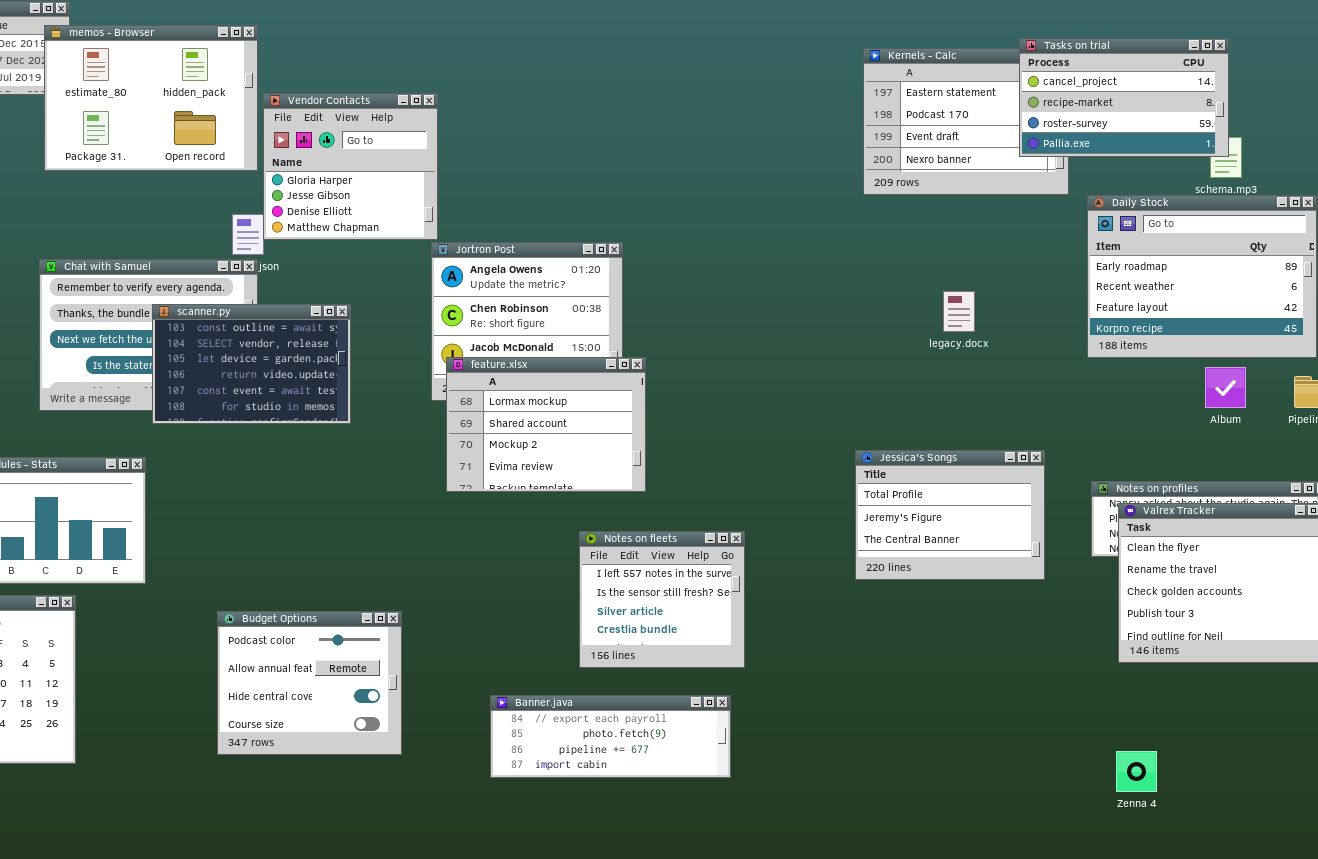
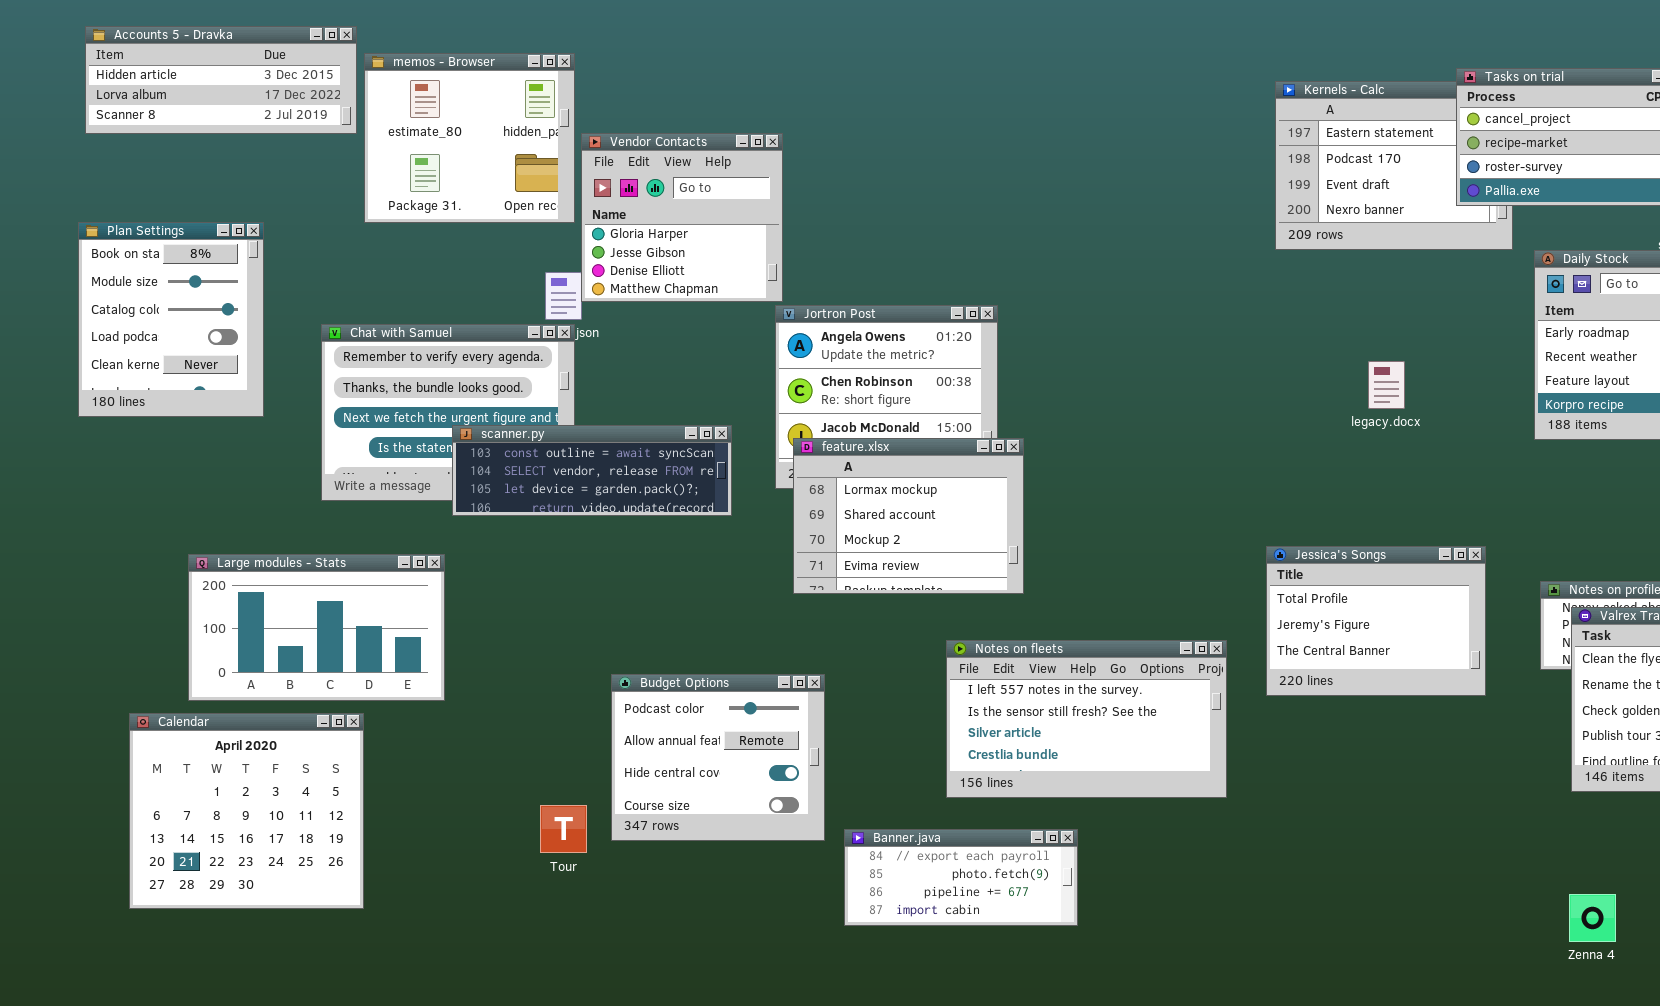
memos - Browser: [44,25,258,171] -> [364,53,575,223], resized
scanner.py: [152,304,351,424] -> [452,425,732,516], resized
Notes on fleets: [579,531,745,668] -> [946,640,1227,798], resized
Budget Options: [217,611,402,755] -> [611,674,825,841], moved
Banner.java: [490,695,731,778] -> [844,829,1078,926], resized

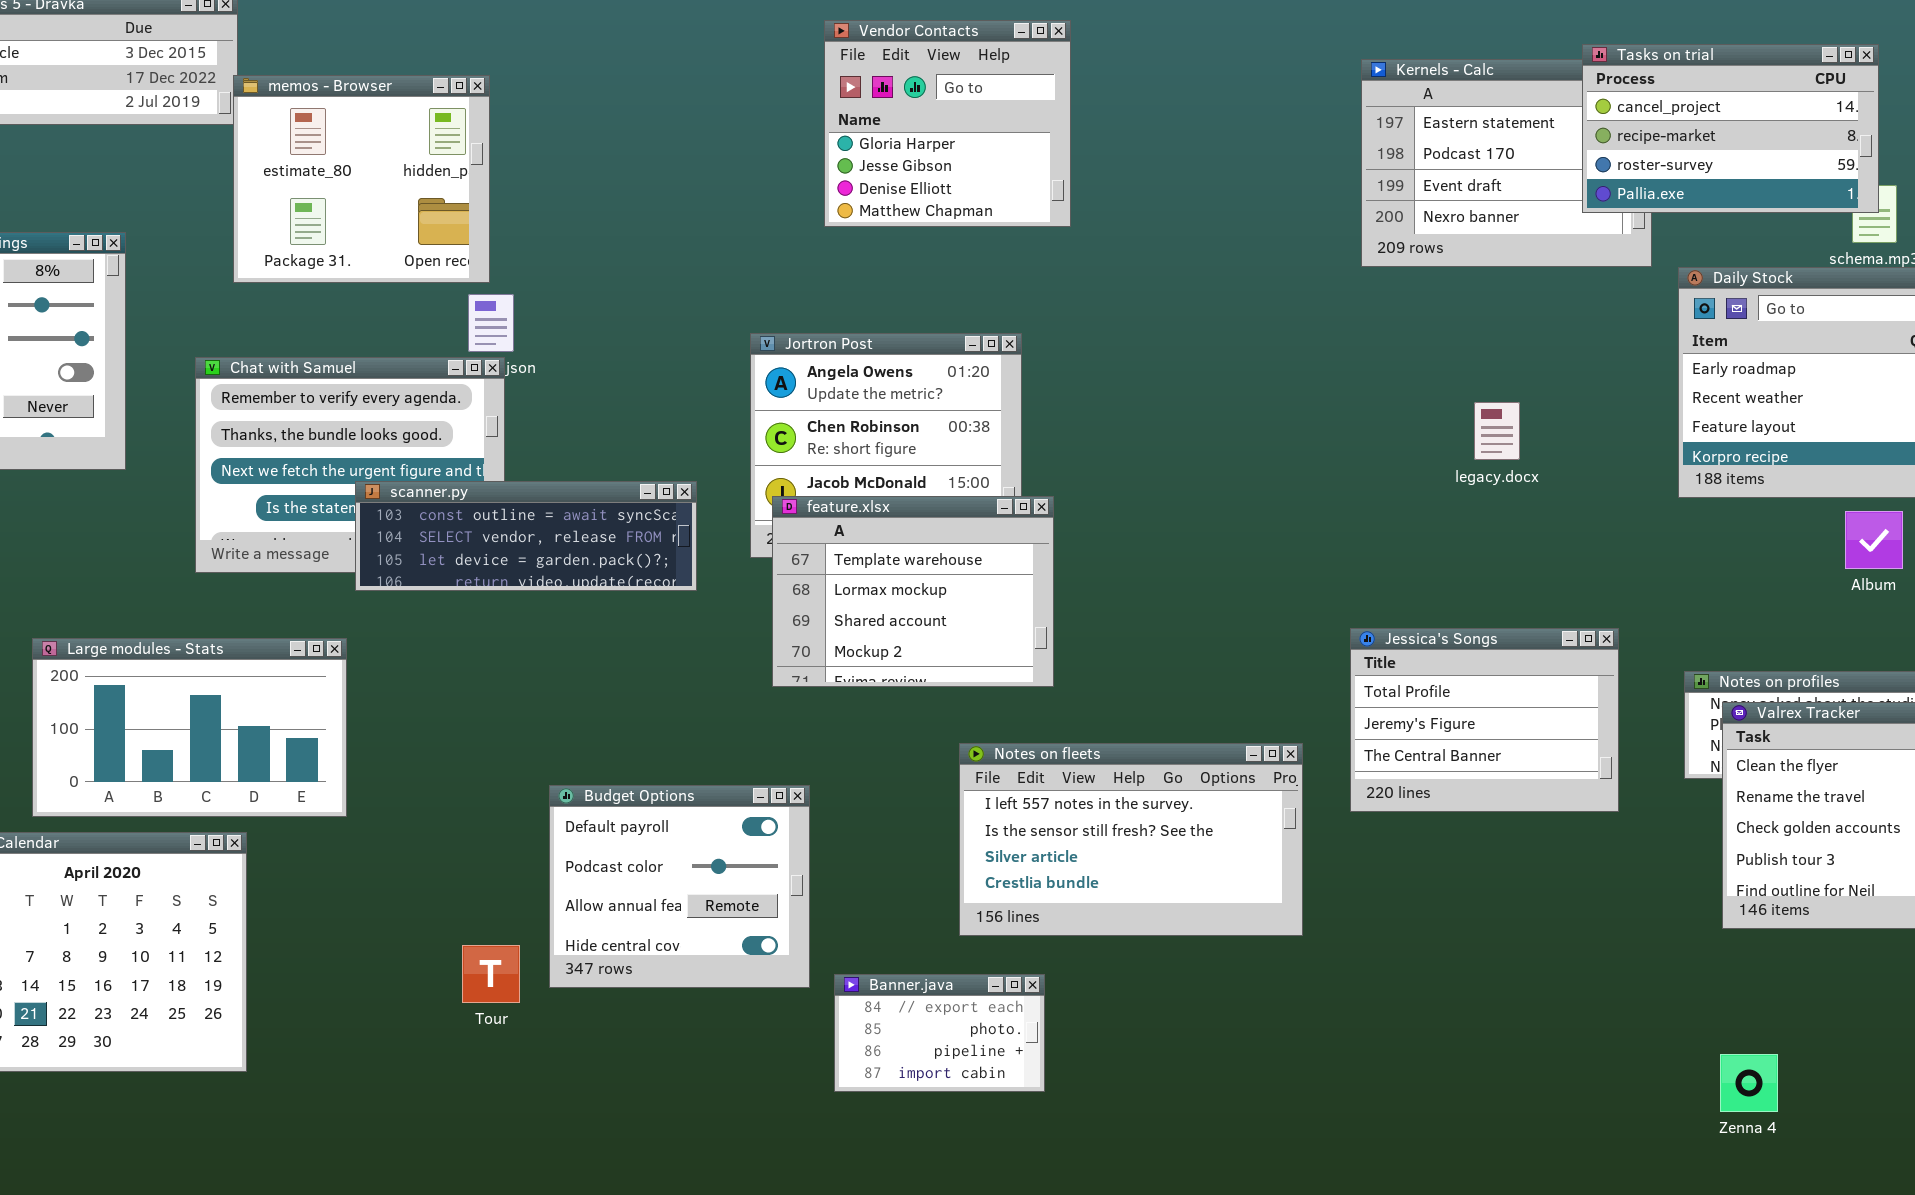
memos - Browser: [364,53,575,223] -> [233,75,490,283], moved
Vendor Contacts: [581,133,783,302] -> [824,20,1071,227], moved
feature.xlsx: [793,438,1024,594] -> [772,496,1054,687], scrolled up 1 row
Budget Options: [611,674,825,841] -> [549,785,810,988], scrolled up 1 row
Banner.java: [844,829,1078,926] -> [834,974,1045,1092], resized

